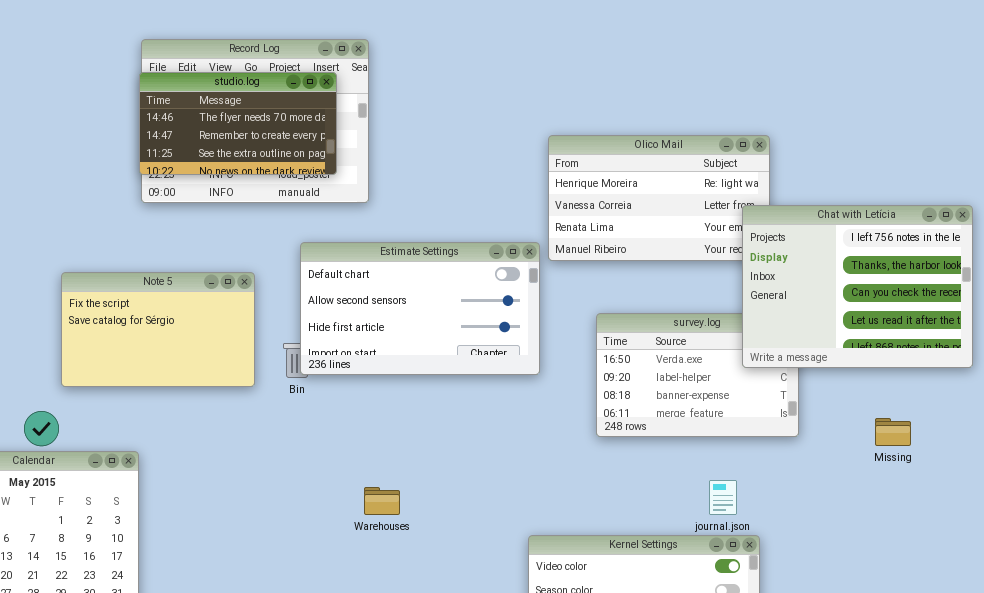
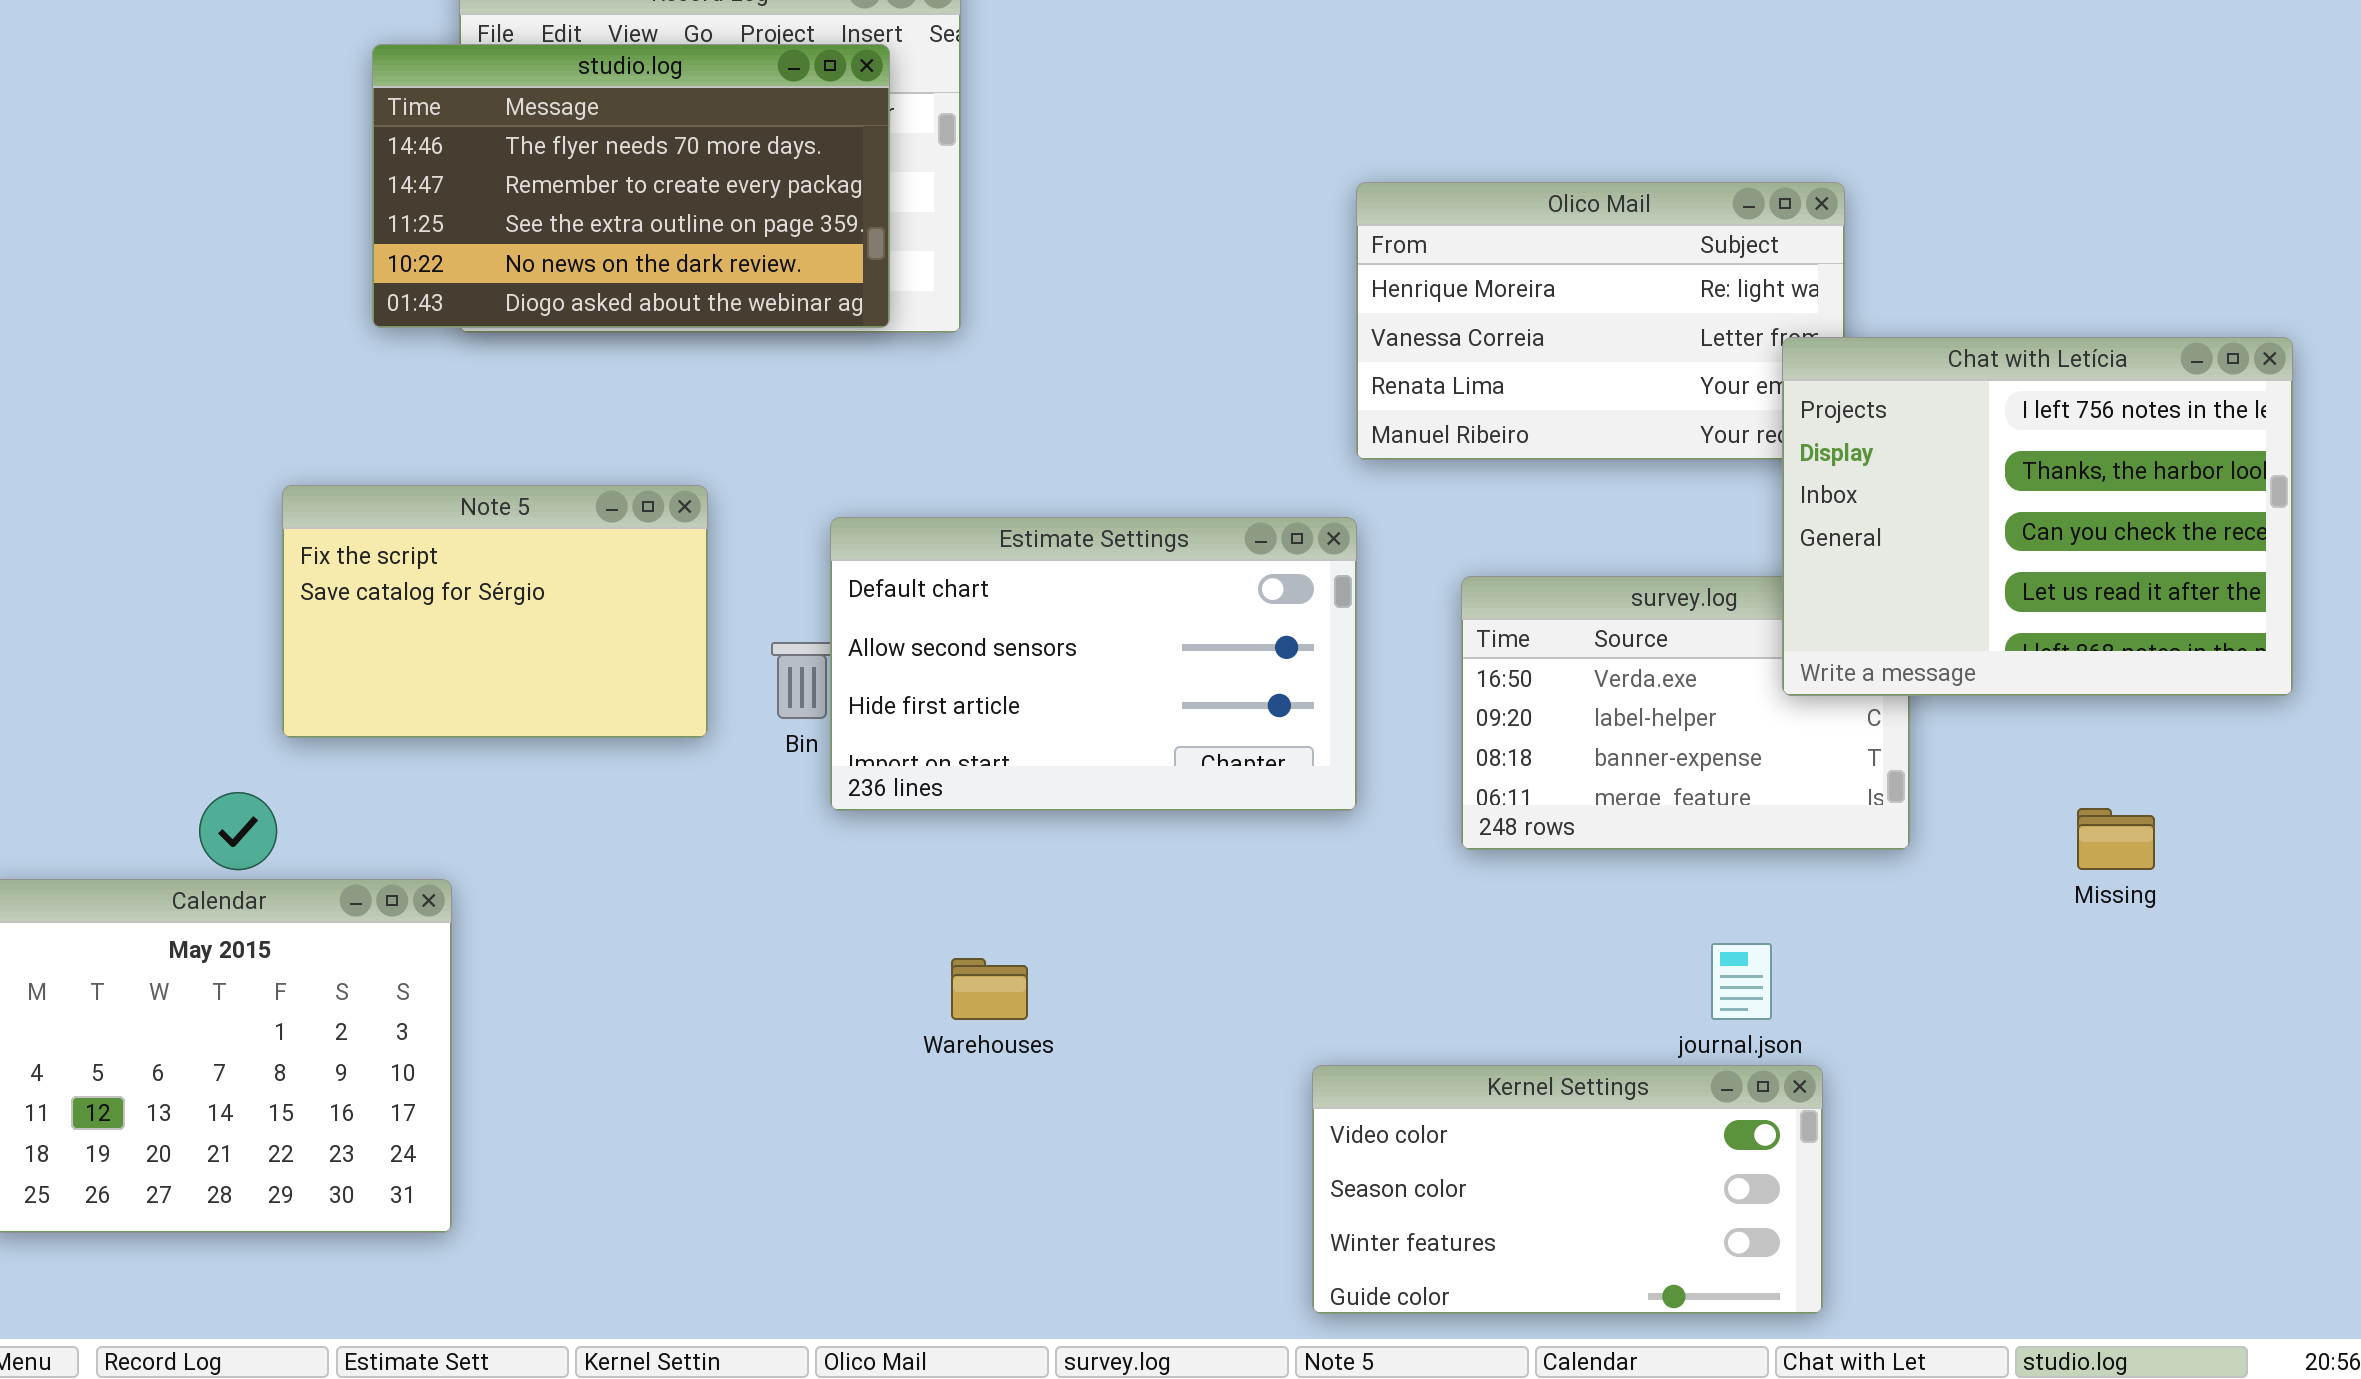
studio.log: [139,72,337,175] -> [372,44,890,328], resized
Estimate Settings: [300,242,540,375] -> [830,517,1357,811], moved

